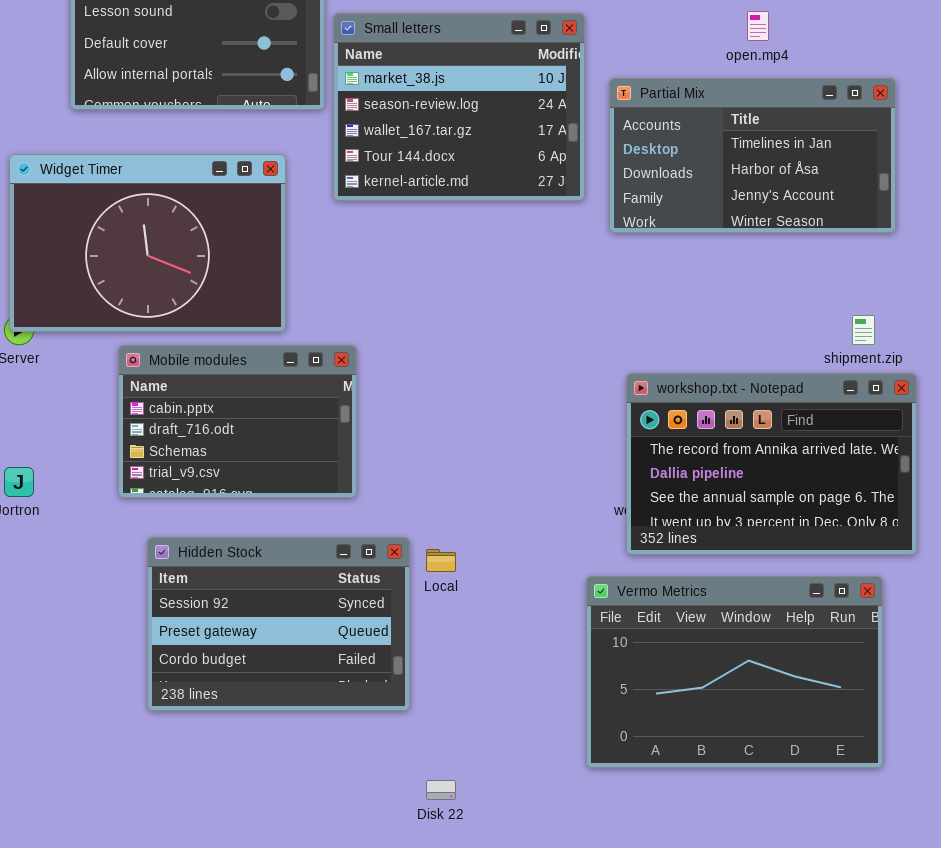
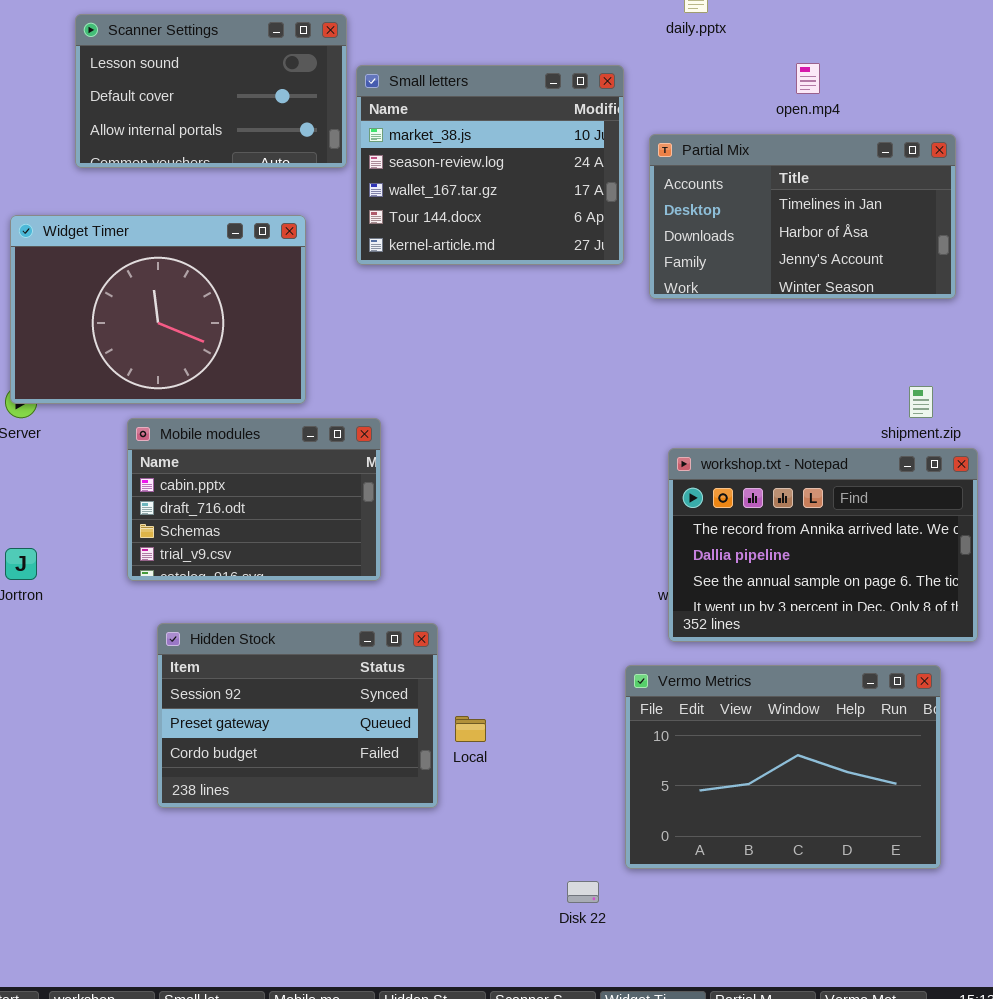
Local: [426,549,456,572] -> [455,716,486,742], moved
Disk 22: [426,780,456,800] -> [567,881,599,903], moved

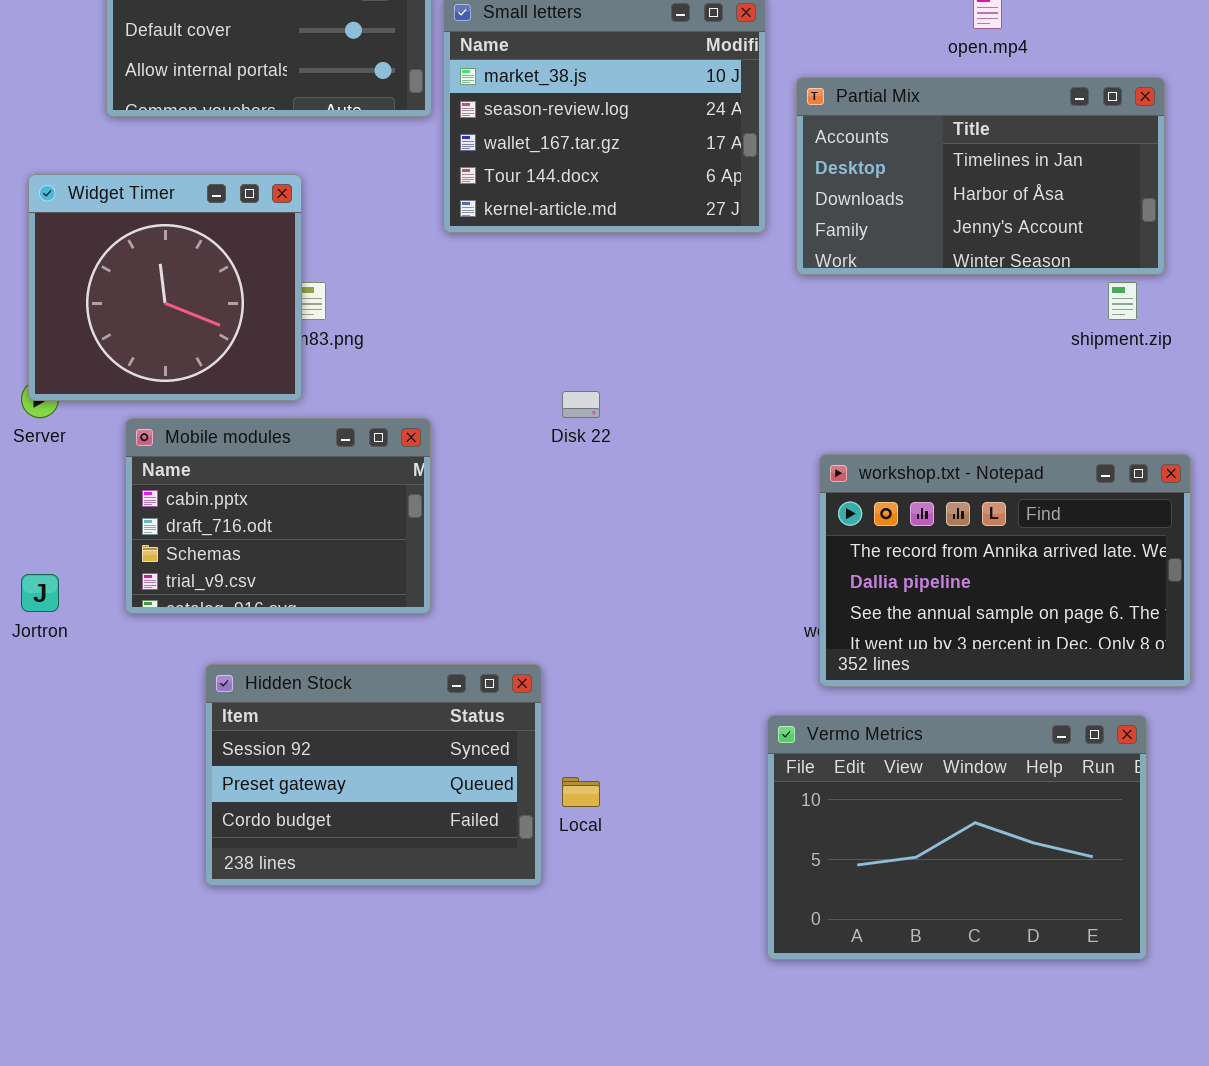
Widget Timer: [10,215,306,404] -> [28,174,302,401], resized
shipment.zip: [909,386,933,418] -> [1108,282,1137,320], moved
Mobile modules: [127,418,381,581] -> [125,418,431,614], moved
Disk 22: [567,881,599,903] -> [562,391,600,418], moved

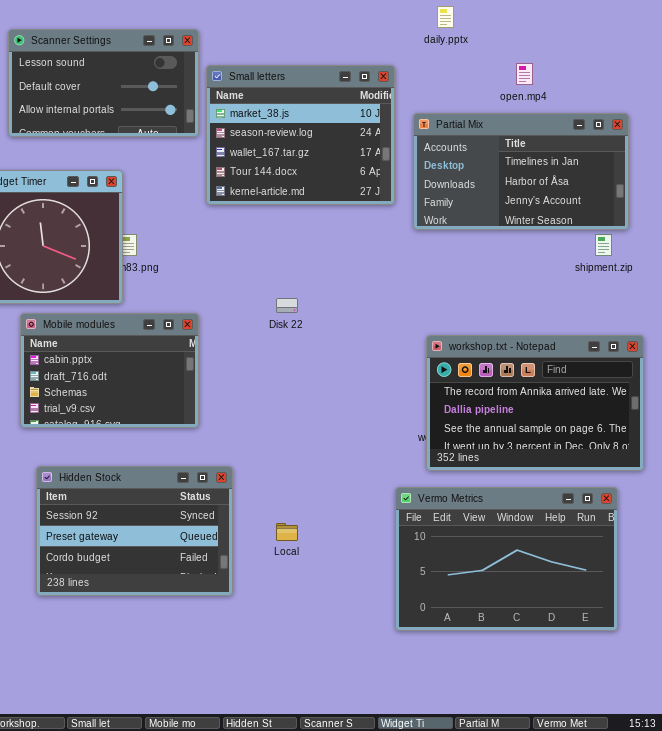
Hidden Stock: [205,664,542,886] -> [36,466,233,596], moved

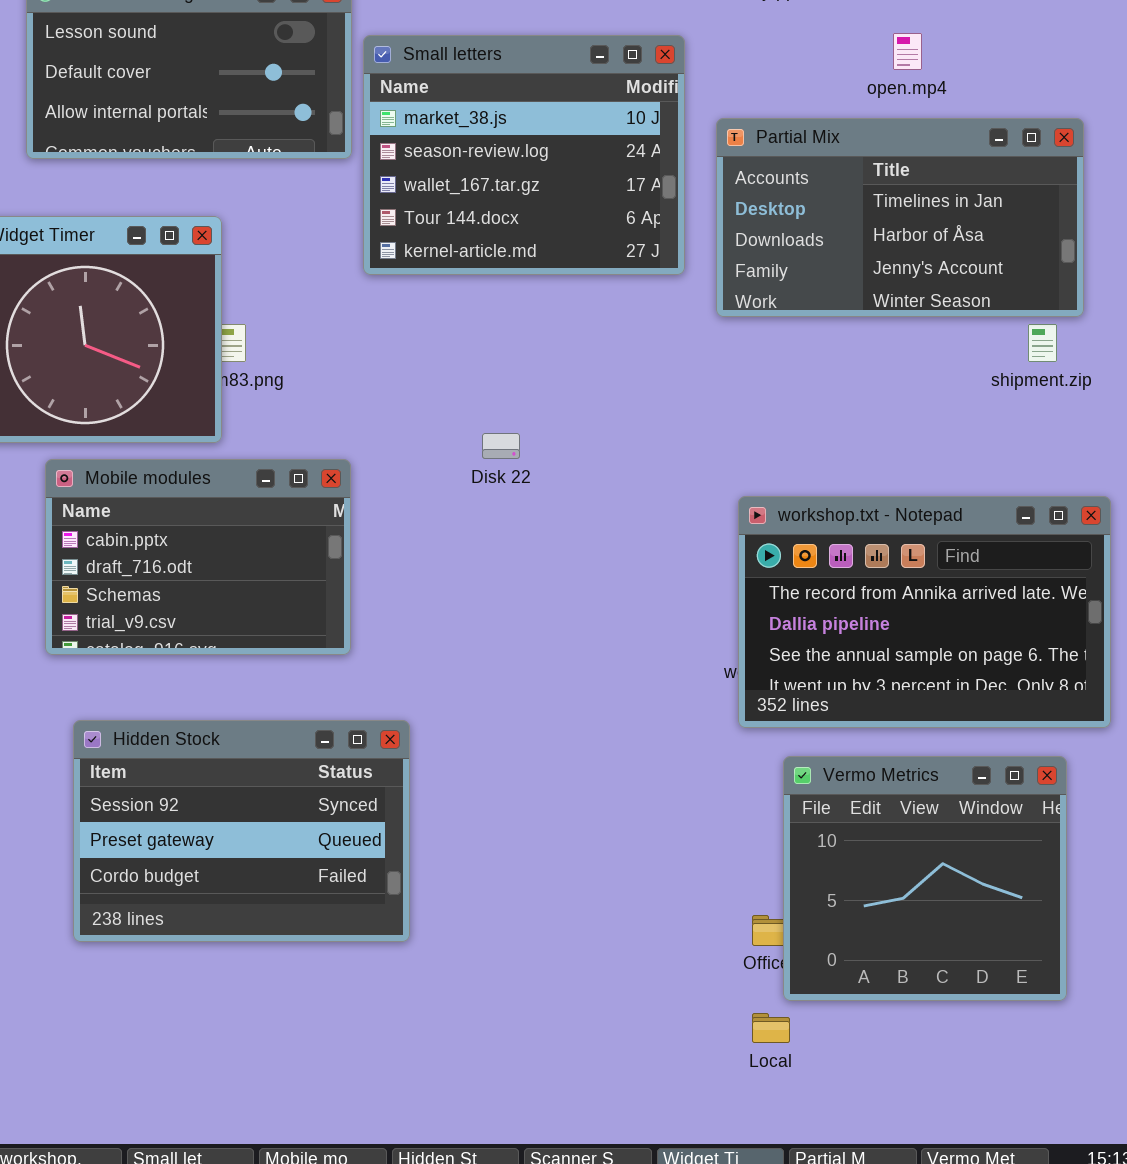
Vermo Metrics: [395,487,618,631] -> [783,756,1067,1001], resized
Local: [276,523,298,541] -> [752,1013,790,1043], moved

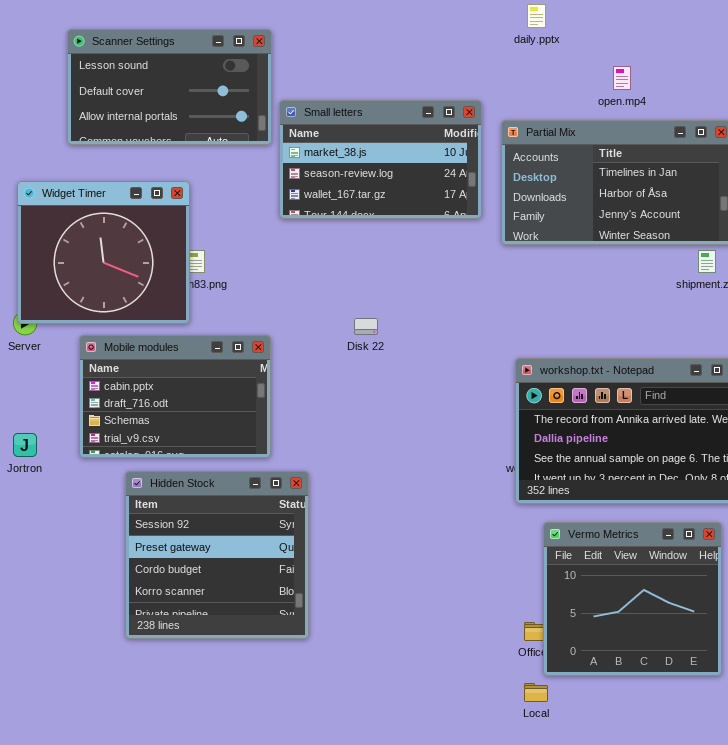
Small letters: [363,35,685,275] -> [279,100,482,219], resized
Hidden Stock: [73,720,410,942] -> [125,471,309,639], resized

